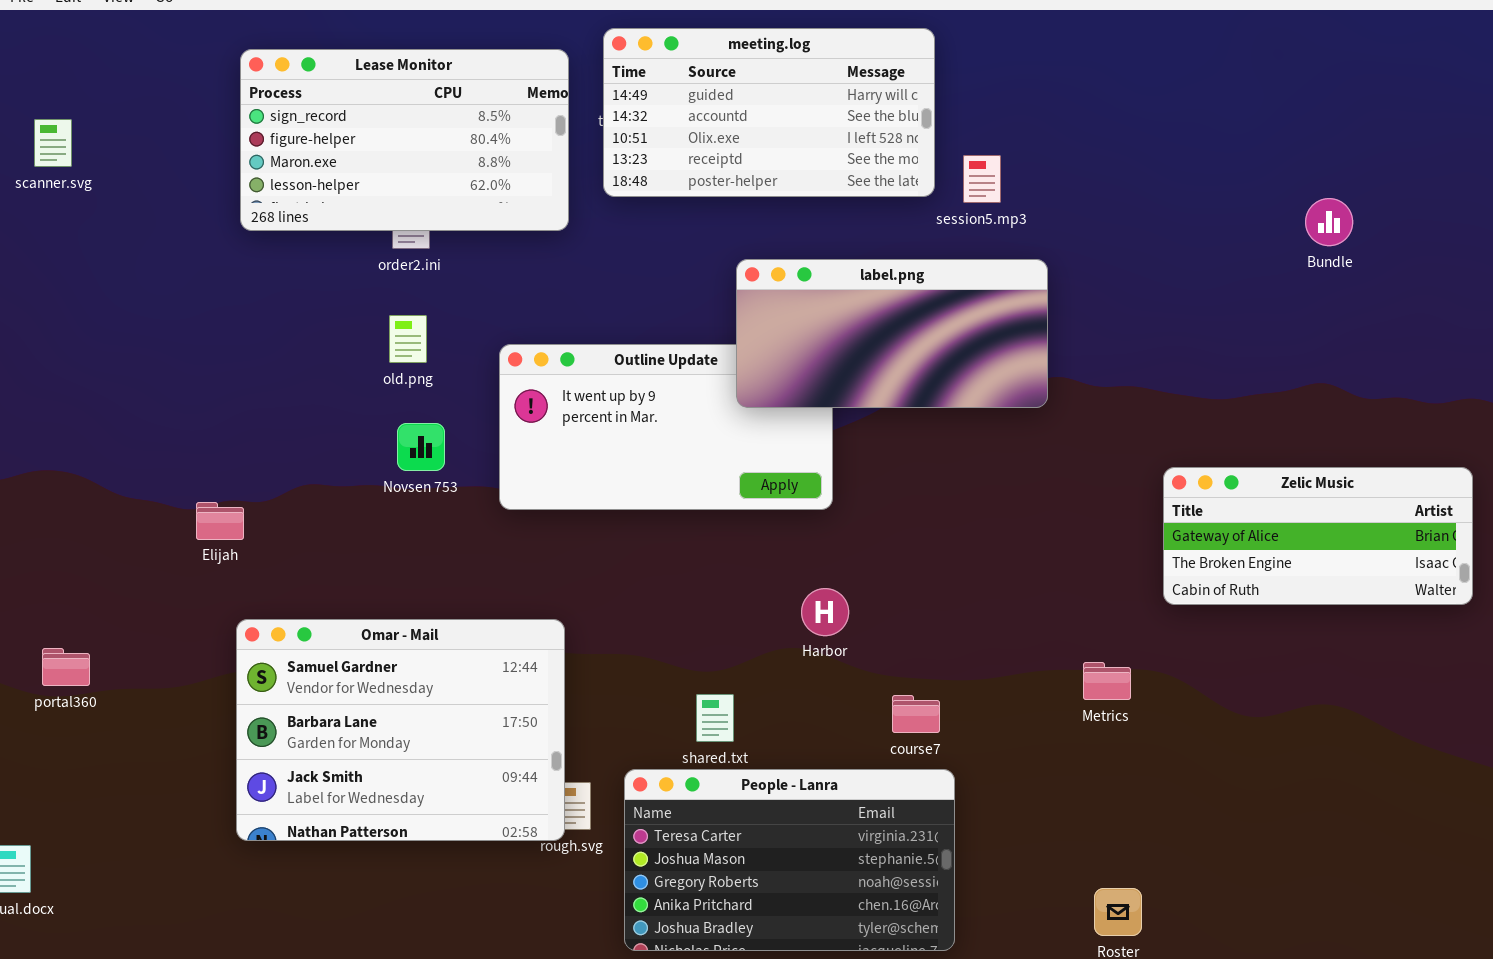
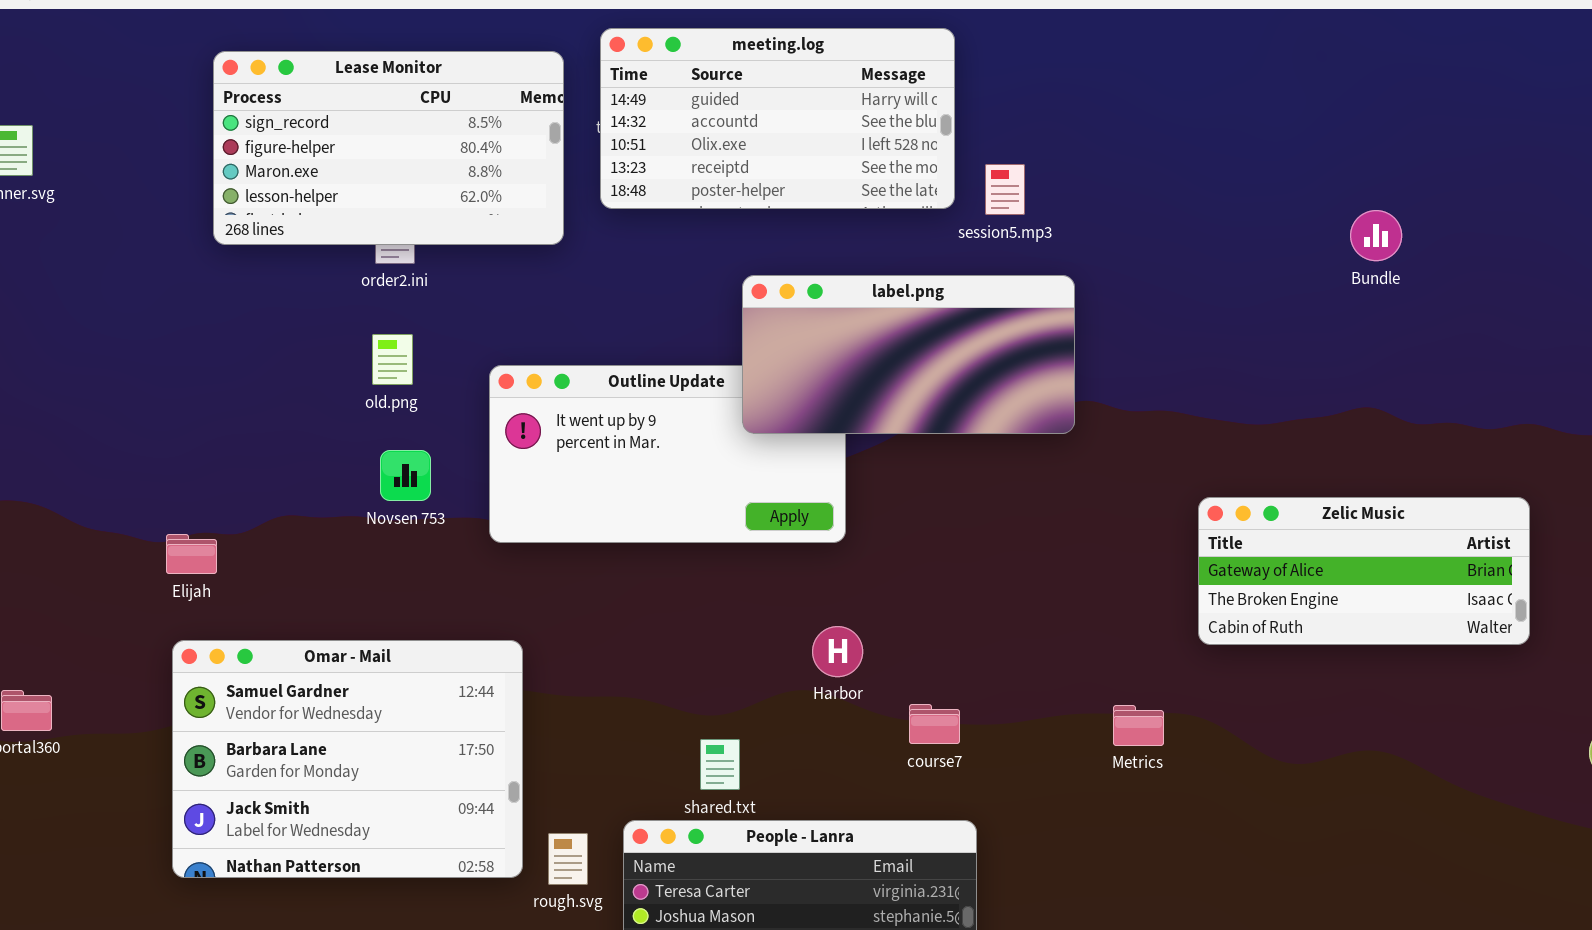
Omar - Mail: [236,619,565,841] -> [172,640,523,878], moved
course7: [892,695,940,733] -> [909,704,960,744], moved

